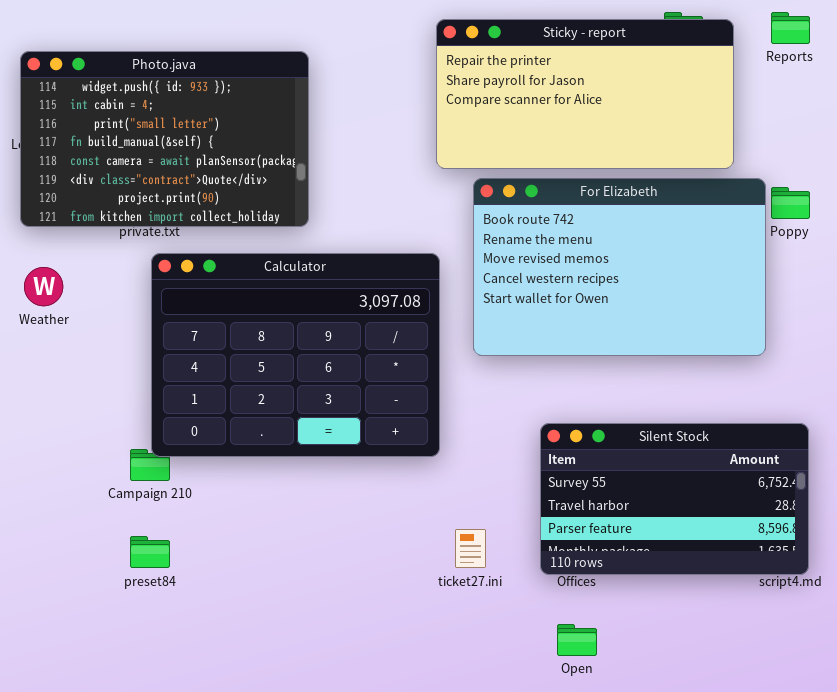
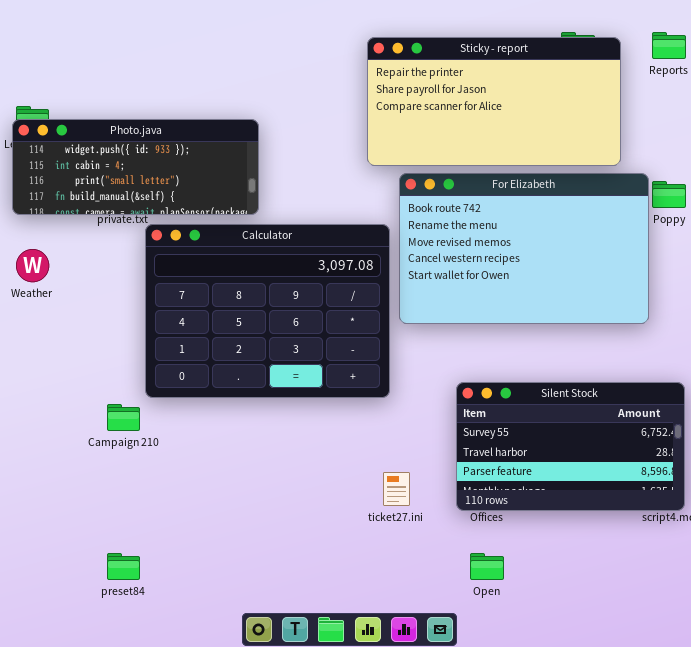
Photo.java: [20,51,309,227] -> [12,119,259,215], resized
Calculator: [151,253,440,457] -> [145,224,390,398], moved
preset84: [130,536,170,568] -> [107,553,140,580], moved

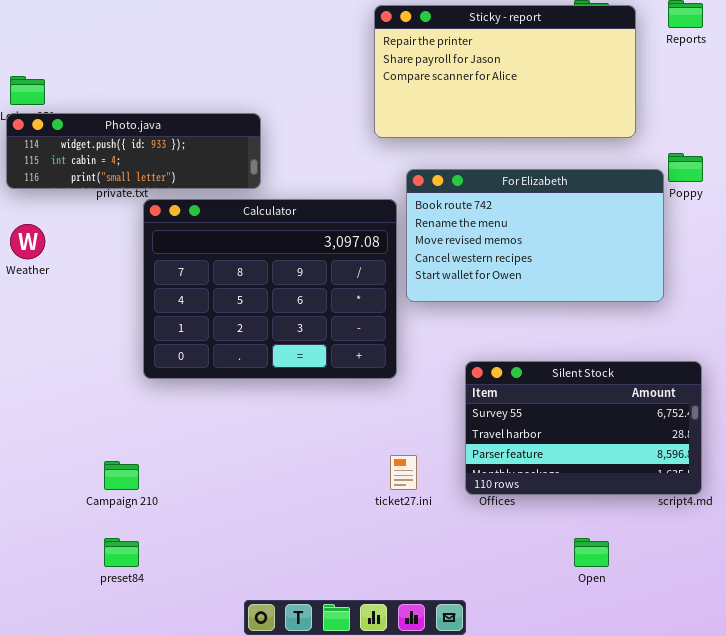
Photo.java: [12,119,259,215] -> [6,113,261,189], resized
For Elizabeth: [399,173,649,324] -> [406,169,664,302], resized
Campaign 210: [107,404,140,431] -> [104,461,139,490], moved
Open: [470,553,504,580] -> [574,538,609,567], moved

